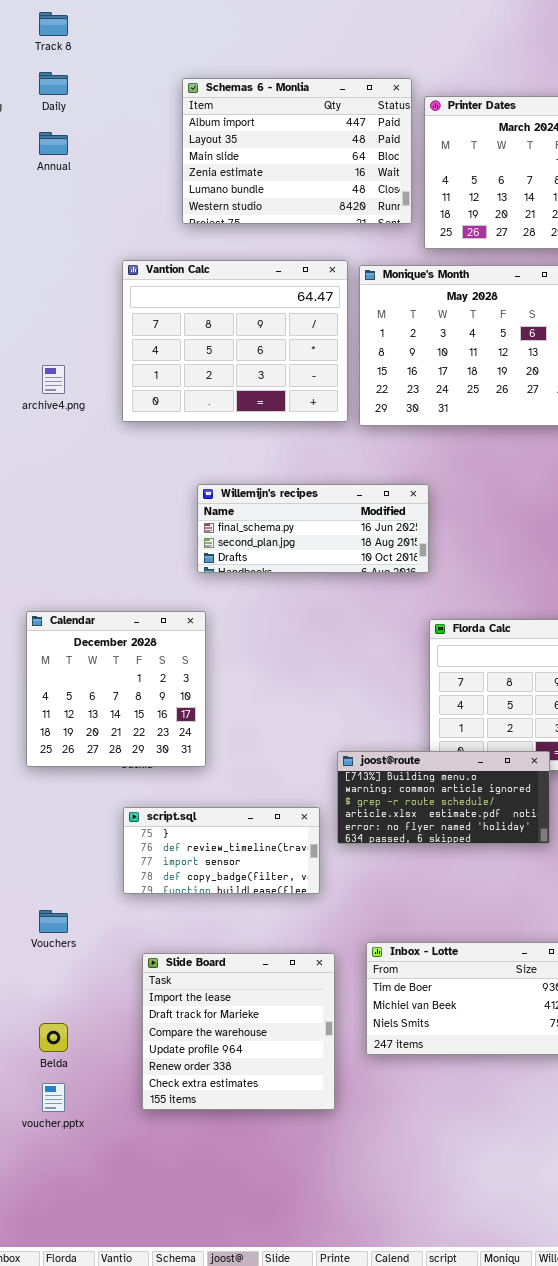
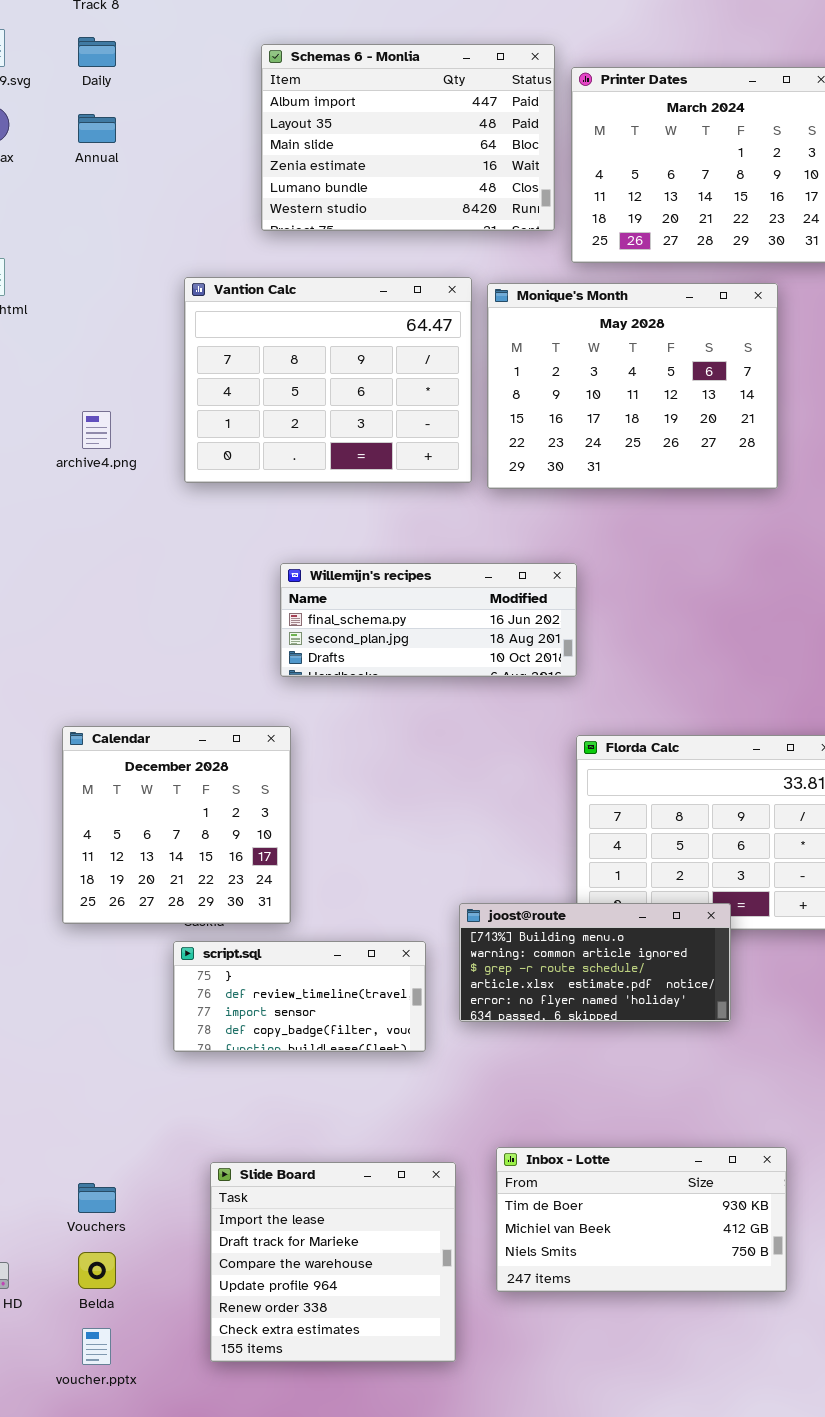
script.sql: [123,807,320,894] -> [173,941,426,1052], moved
Vouchers: [39,910,68,933] -> [78,1183,116,1213], moved

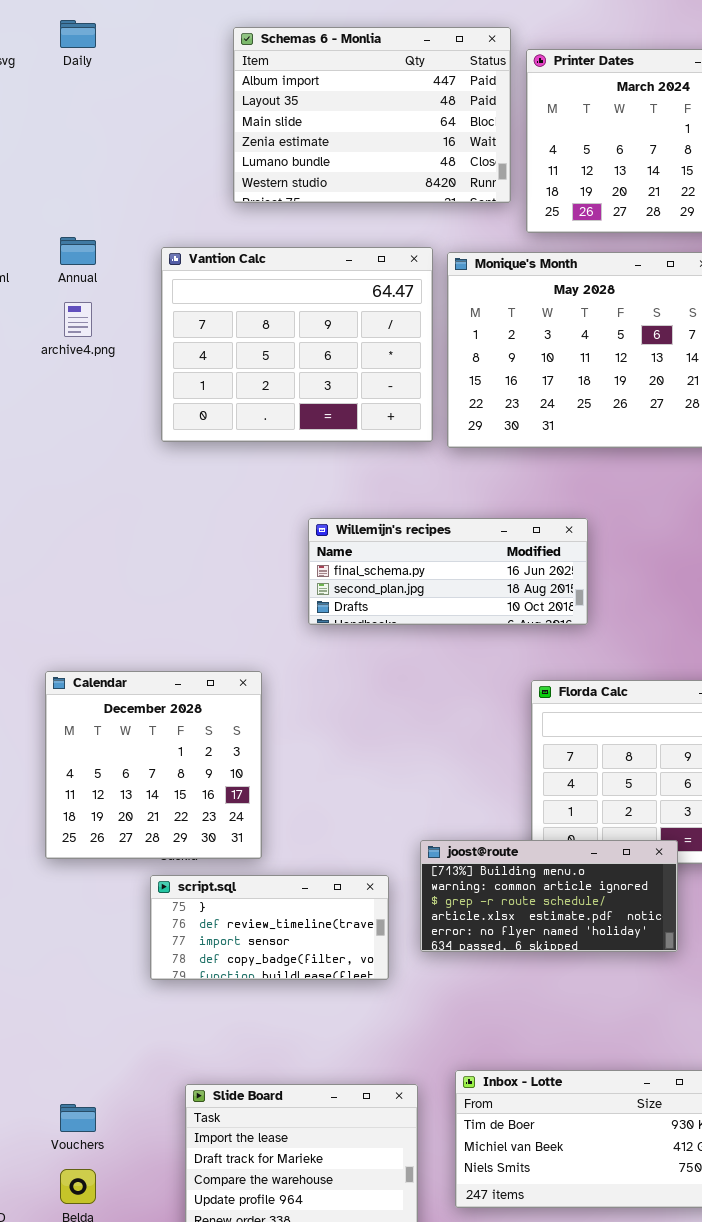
Annual: [78,114,116,143] -> [60,237,96,265], moved
archive4.png: [82,411,111,449] -> [64,302,92,337], moved
Willemijn's recipes: [280,563,577,677] -> [308,518,588,625], moved

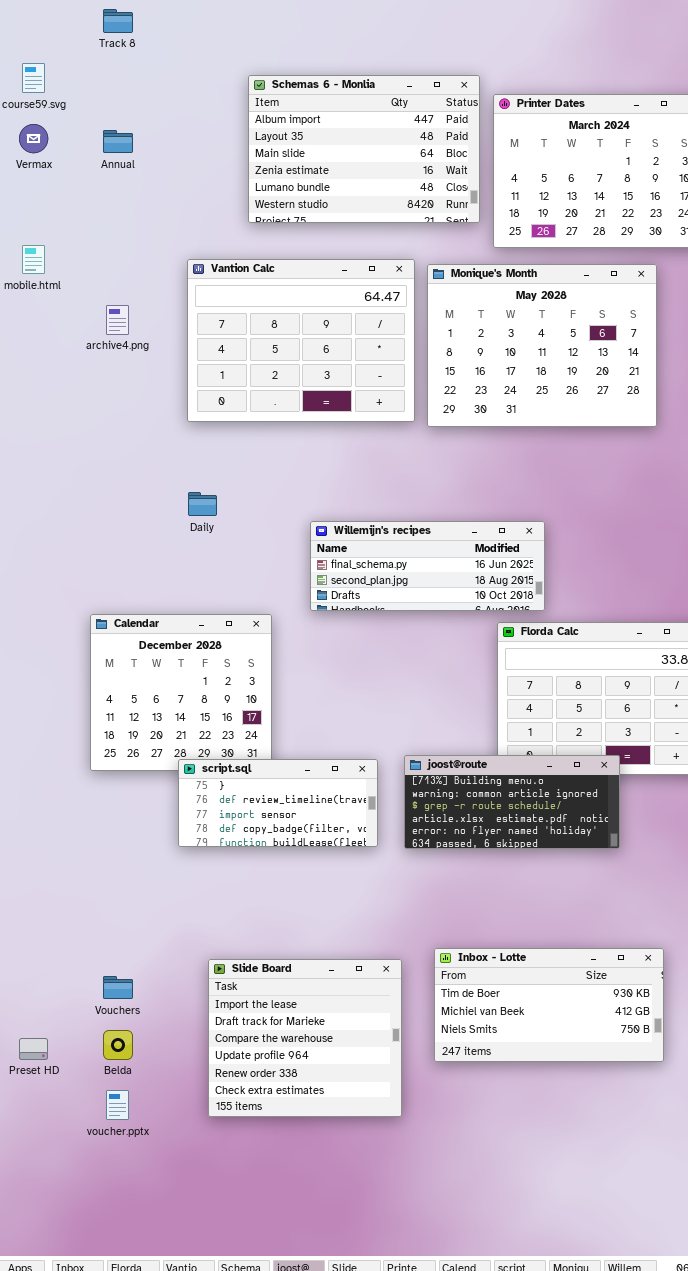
Daily: [60,20,96,48] -> [188,492,217,516], moved
Annual: [60,237,96,265] -> [103,130,133,153], moved
Willemijn's recipes: [308,518,588,625] -> [310,521,545,611], moved
script.sql: [150,875,389,980] -> [178,759,378,847], moved

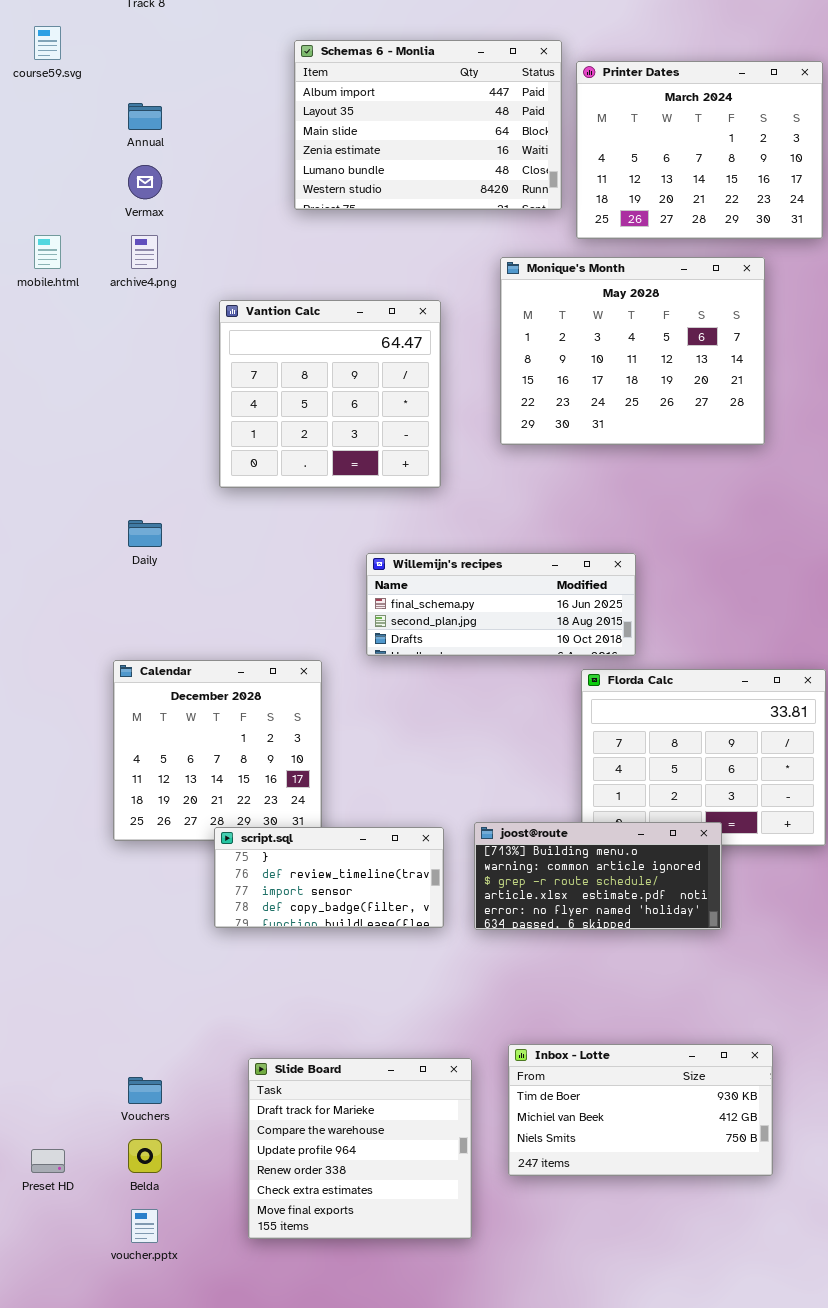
Vermax: [19,124,48,153] -> [128,165,162,199], moved
Vantion Calc: [187,259,415,422] -> [219,300,441,488], moved, resized
archive4.png: [106,305,129,335] -> [131,235,158,269], moved
Daily: [188,492,217,516] -> [128,520,162,547], moved
Slide Board: [208,959,402,1117] -> [248,1058,472,1239], scrolled down 1 row

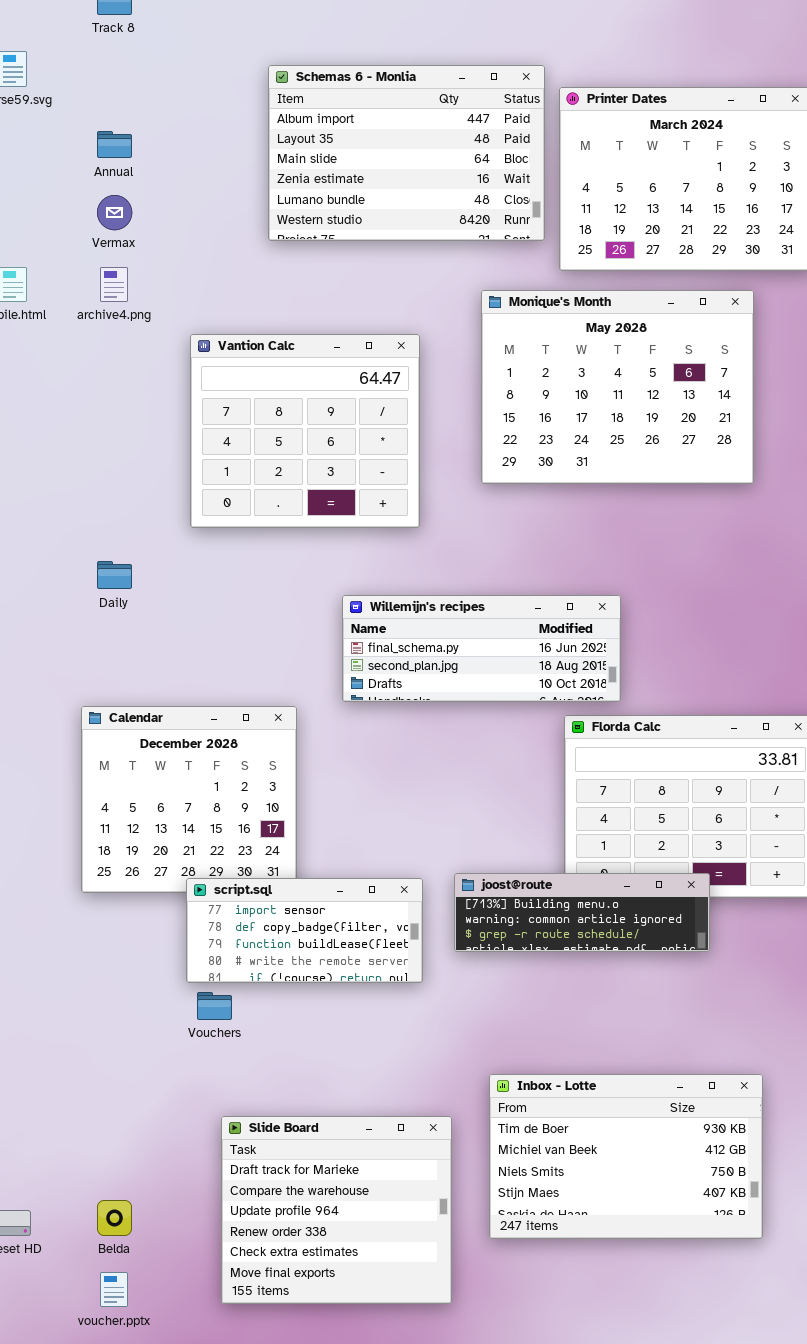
joost@route: [474,822,722,930] -> [454,873,710,952], resized
script.sql: [214,827,444,928] -> [186,878,423,983], scrolled down 2 rows
Inbox - Lotte: [508,1044,773,1176] -> [489,1074,763,1239], resized
Vouchers: [128,1077,162,1104] -> [197,992,232,1020], moved

